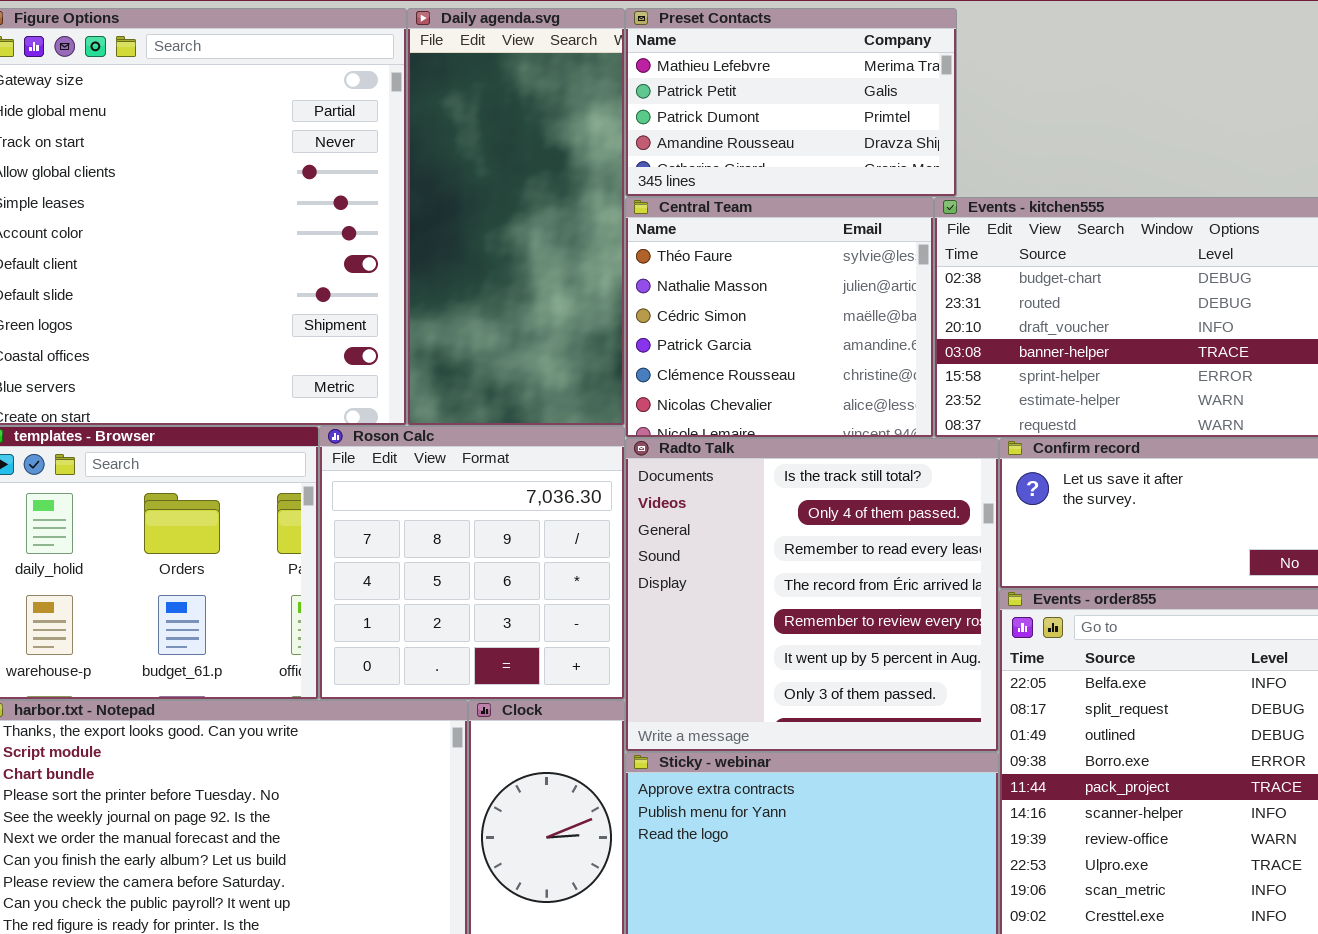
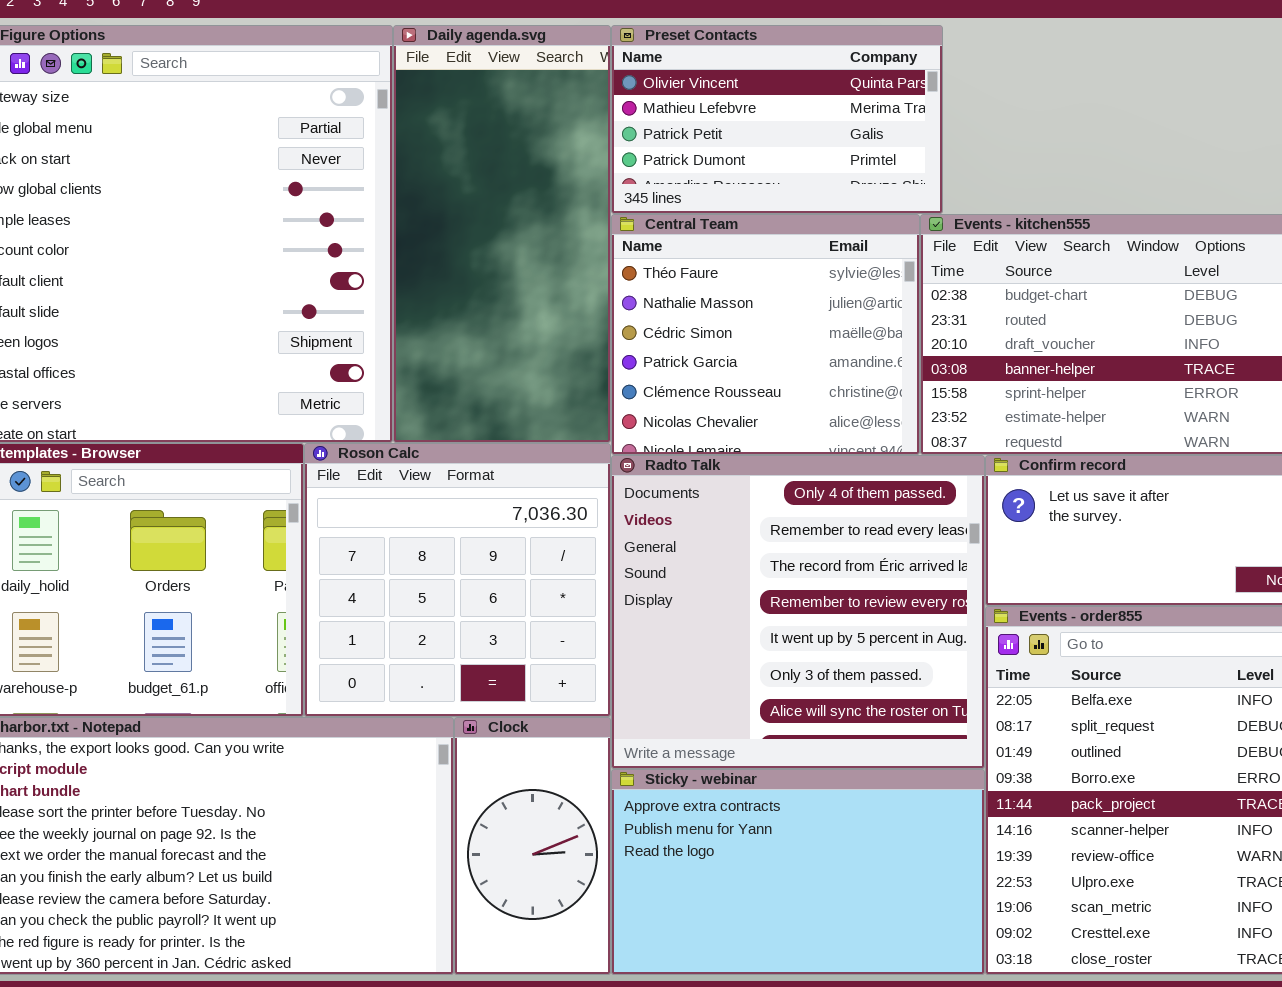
Preset Contacts: [625,8,957,197] -> [611,25,943,214], scrolled up 1 row
Radto Talk: [625,438,999,752] -> [611,455,985,769], scrolled down 1 row

